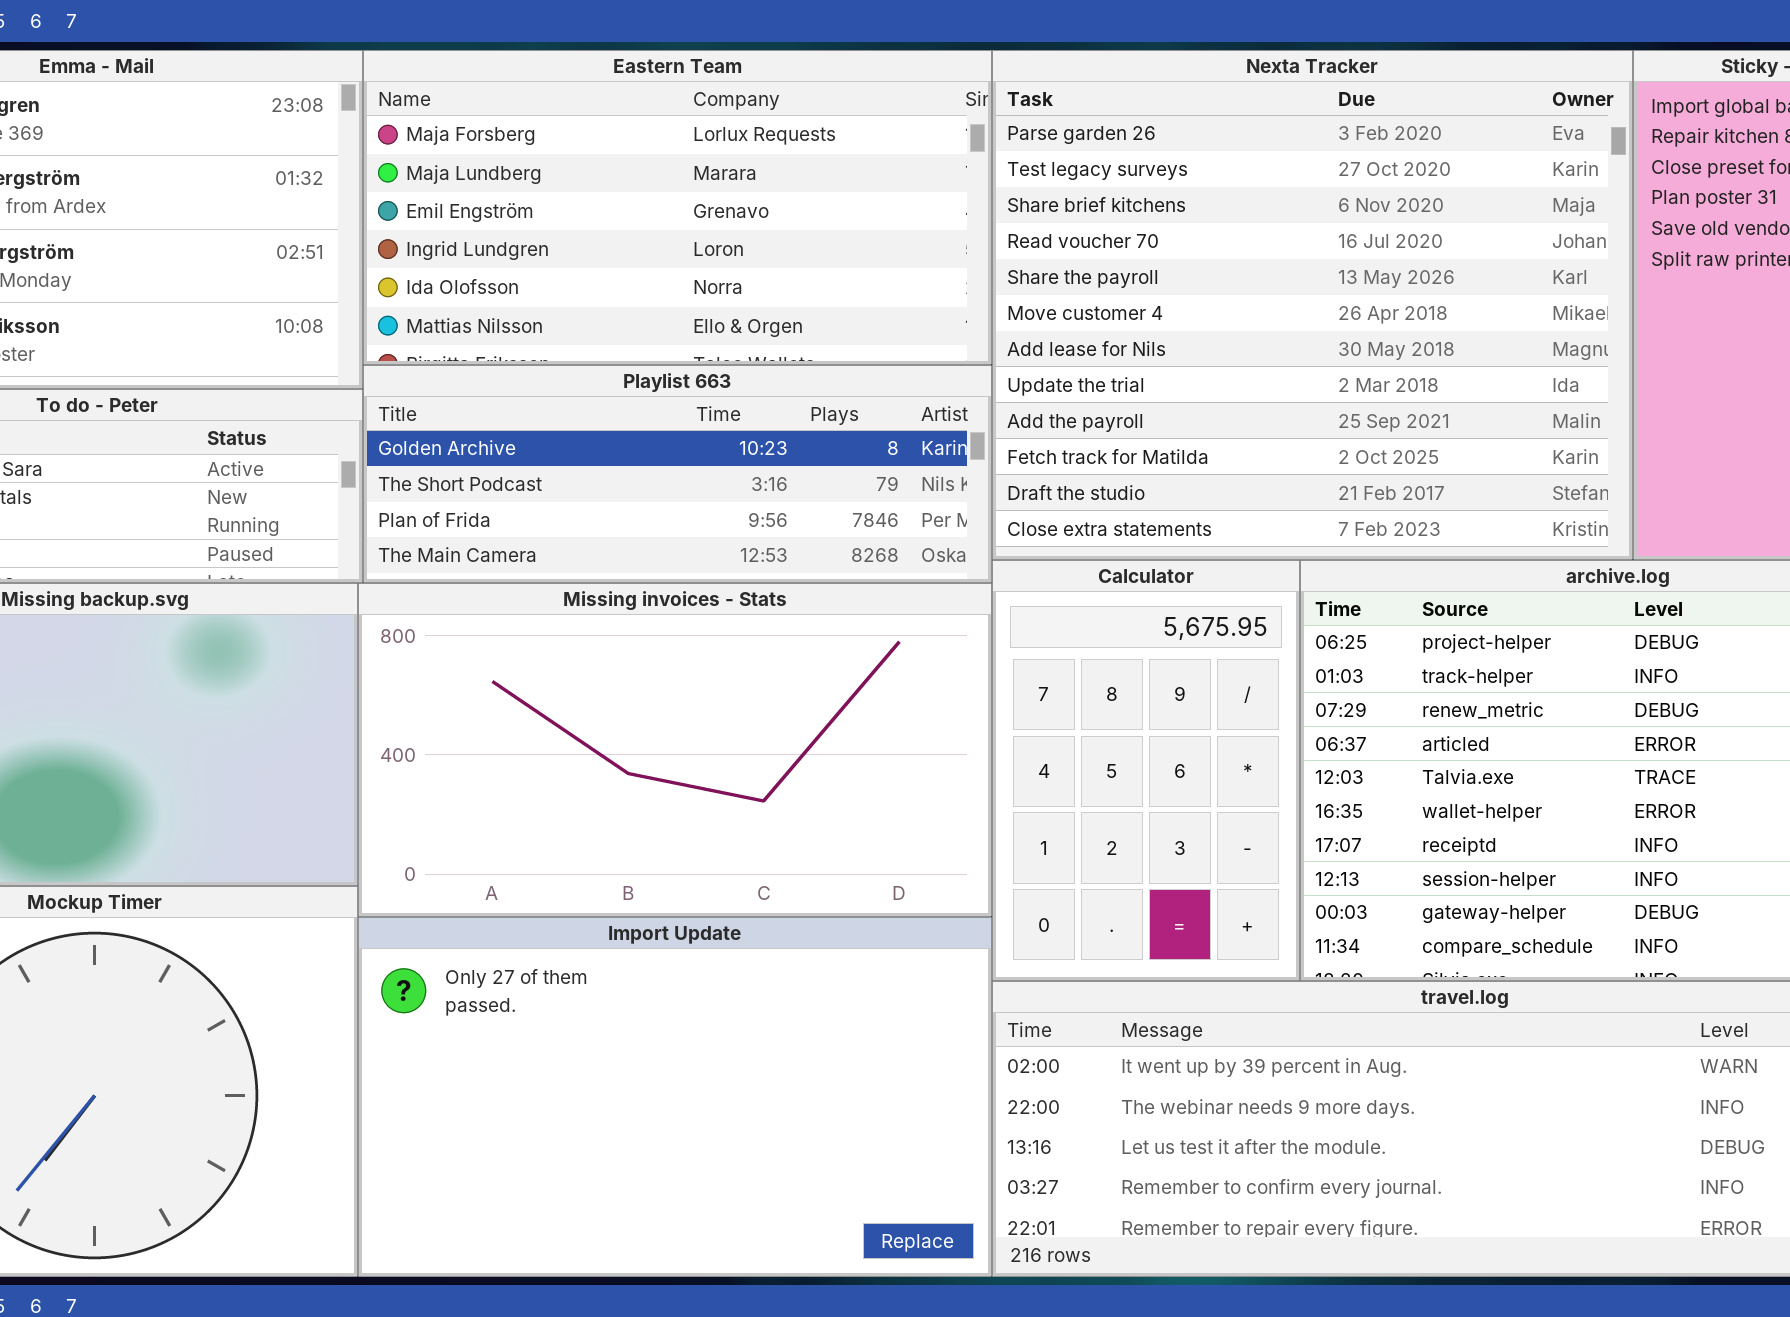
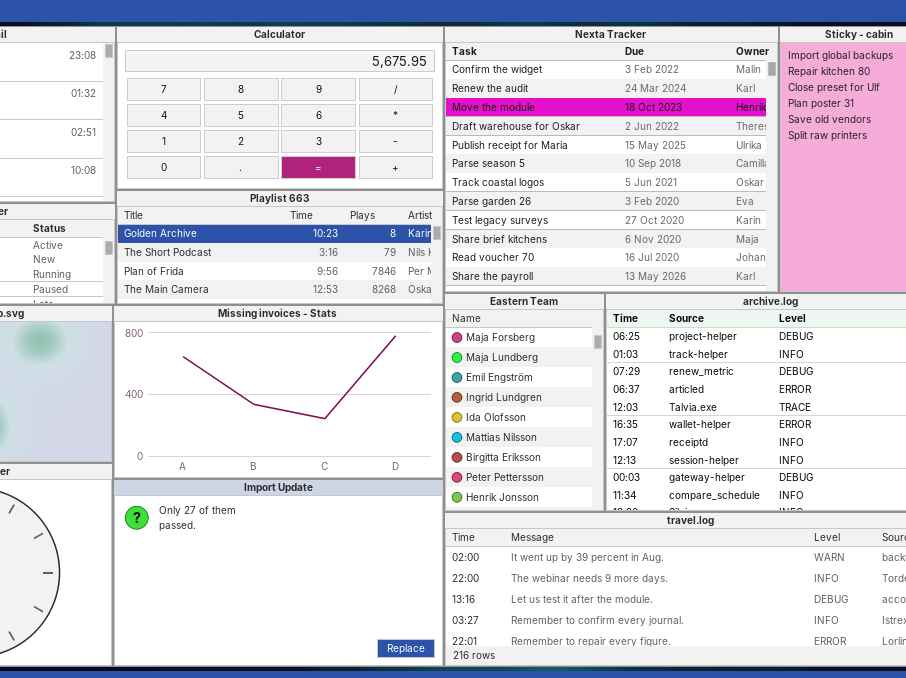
Eastern Team: [363,50,992,365] -> [444,293,605,512], moved, resized
Nexta Tracker: [992,50,1633,560] -> [444,26,779,293], scrolled up 7 rows
Calculator: [992,560,1300,981] -> [116,26,444,190], moved, resized

